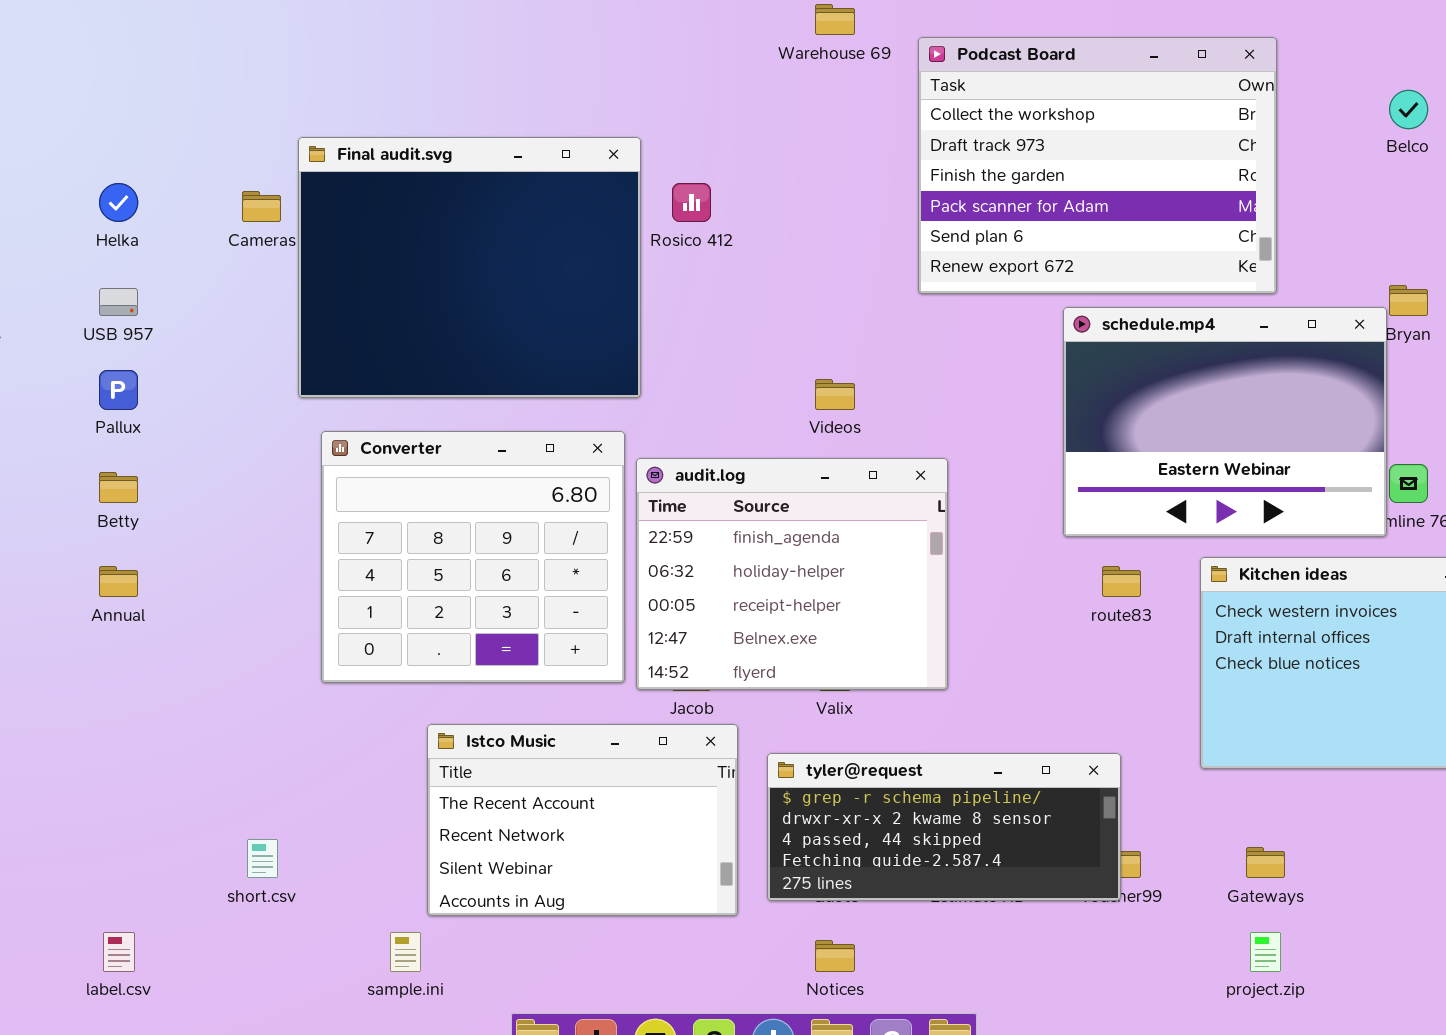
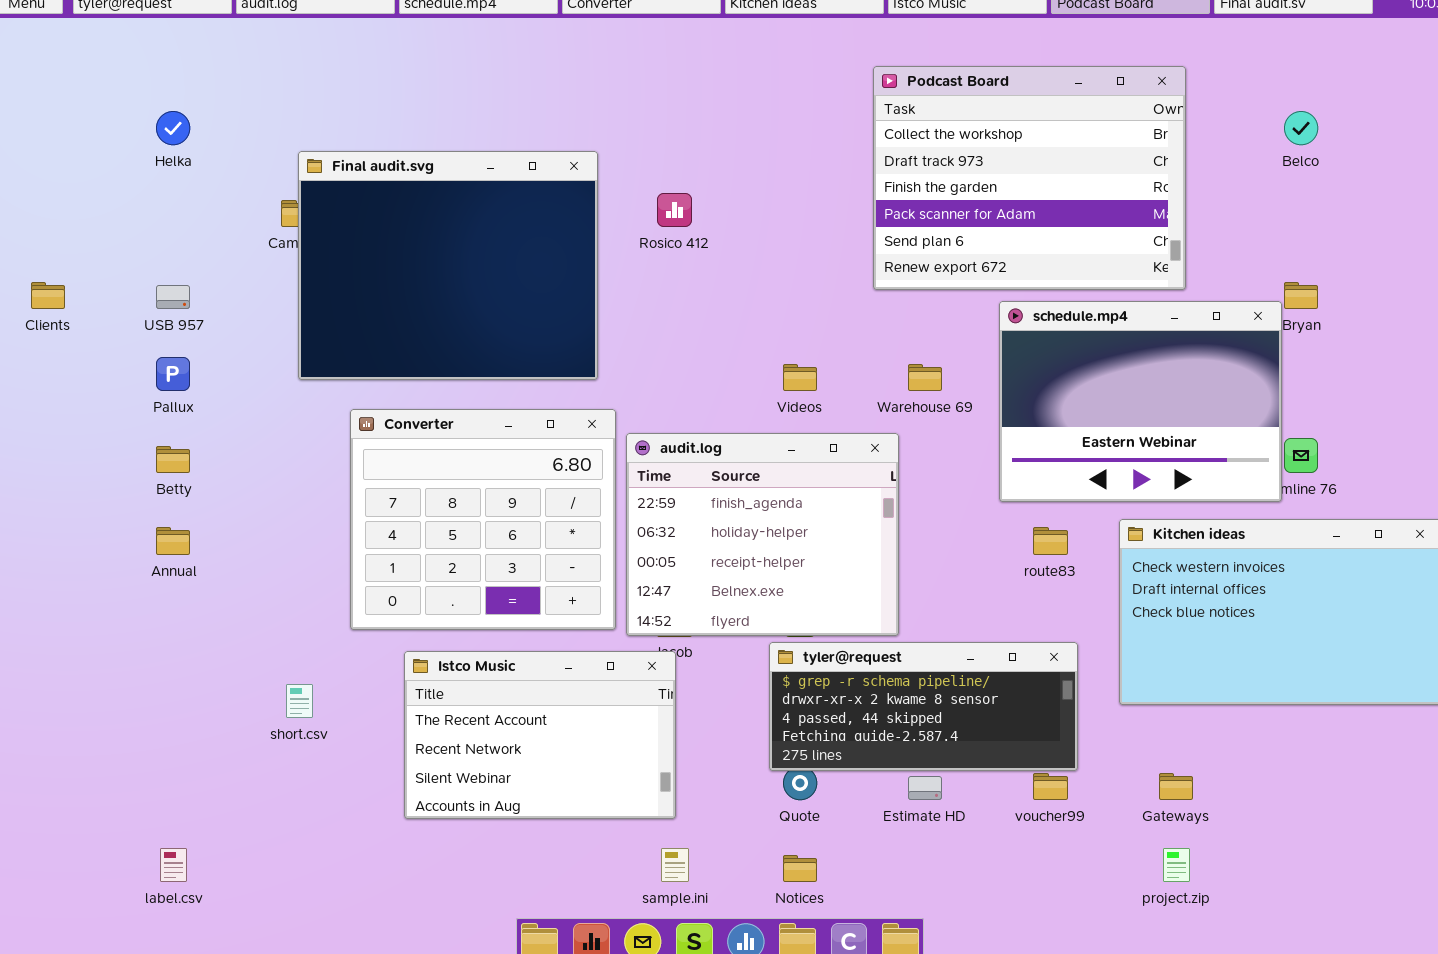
Warehouse 69: [815,4,855,35] -> [908,364,942,391], moved
Final audit.svg: [298,137,641,398] -> [298,151,598,380], moved
Helka: [99,183,138,222] -> [156,111,190,145], moved
Istco Music: [427,724,738,916] -> [404,651,676,819], moved
tyler@request: [767,753,1121,901] -> [769,642,1078,771], moved
short.csv: [247,839,278,878] -> [286,684,313,718], moved
sample.ini: [390,932,421,972] -> [661,848,689,882], moved

